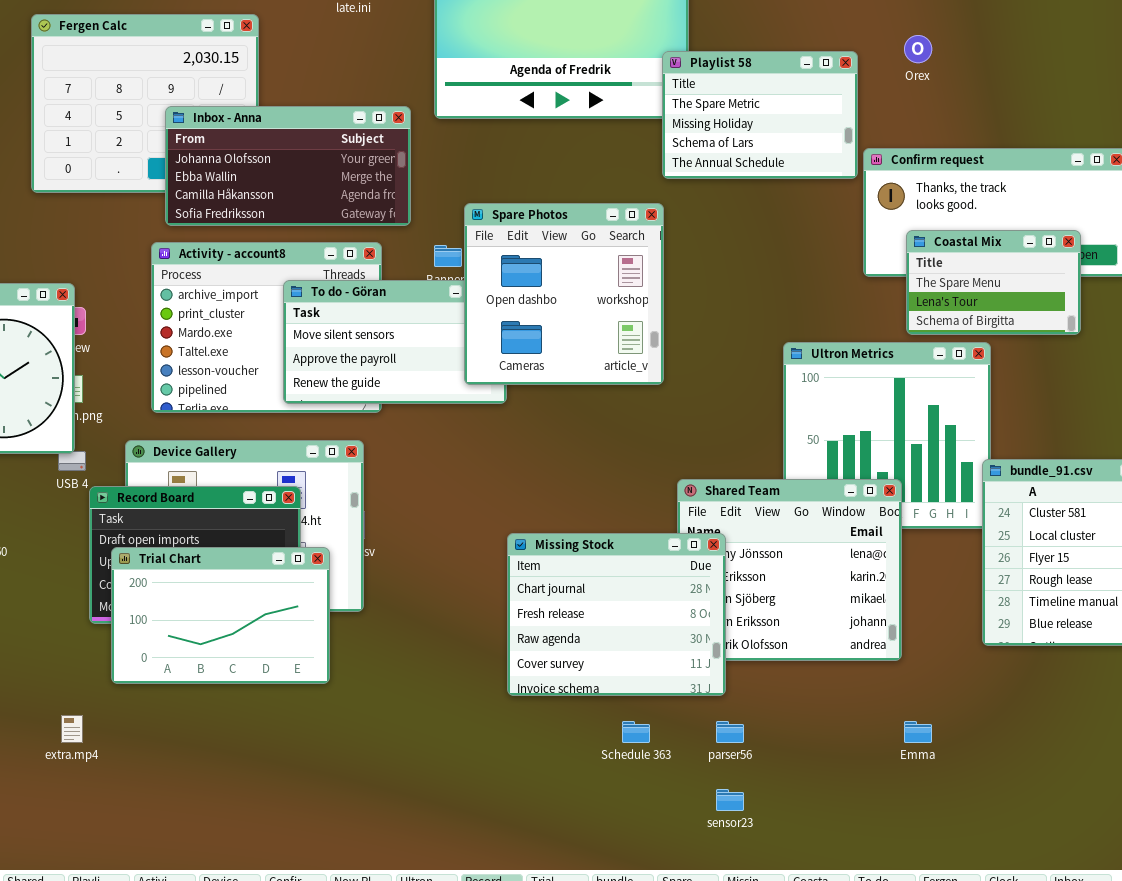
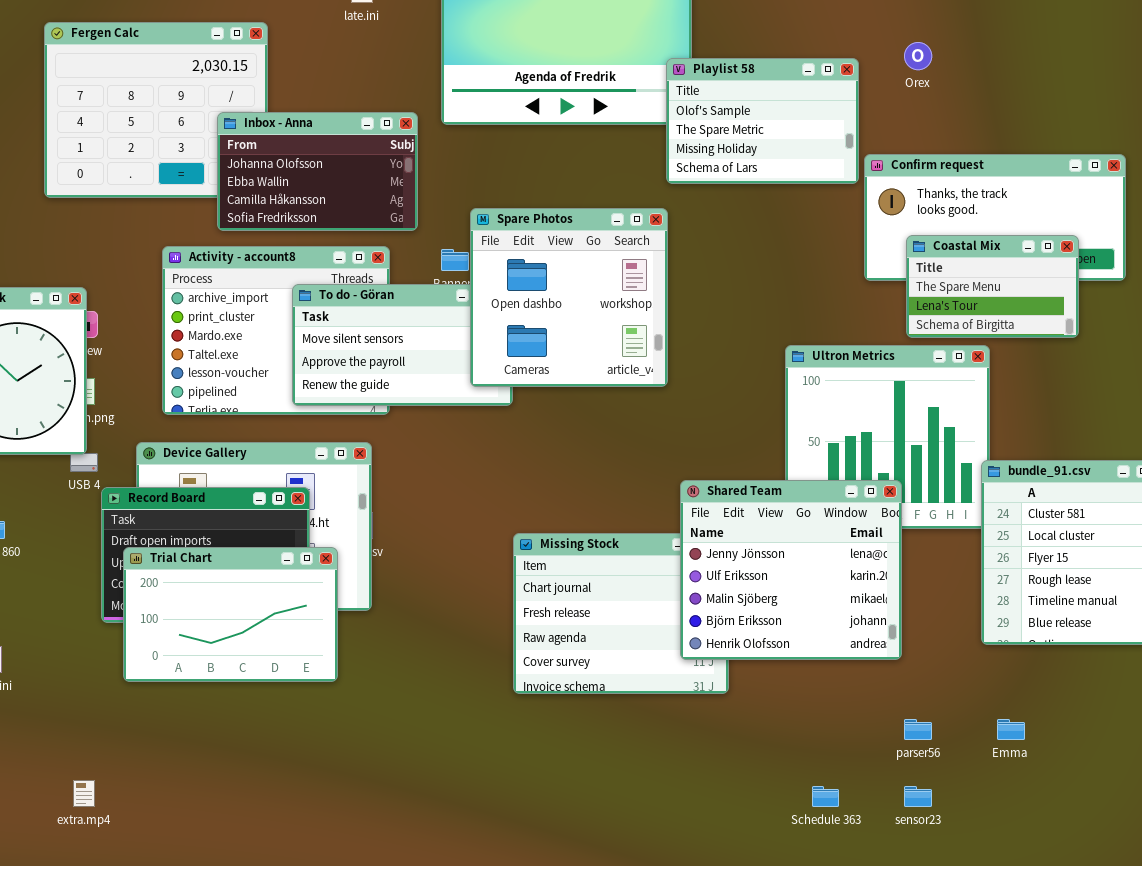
Playlist 58: [662,51,858,179] -> [666,58,859,184], scrolled up 1 row
Inbox - Anna: [165,106,411,226] -> [217,112,418,231], resized
Shared Team: [677,479,902,661] -> [680,480,902,660], raised
extra.mp4: [61,715,83,743] -> [73,780,95,807], moved
Schedule 363: [622,721,650,743] -> [812,786,839,807], moved
parser56: [716,721,744,743] -> [904,719,932,740], moved
Emma: [904,721,932,743] -> [997,719,1025,740], moved
sensor23: [716,789,744,811] -> [904,786,932,807], moved

